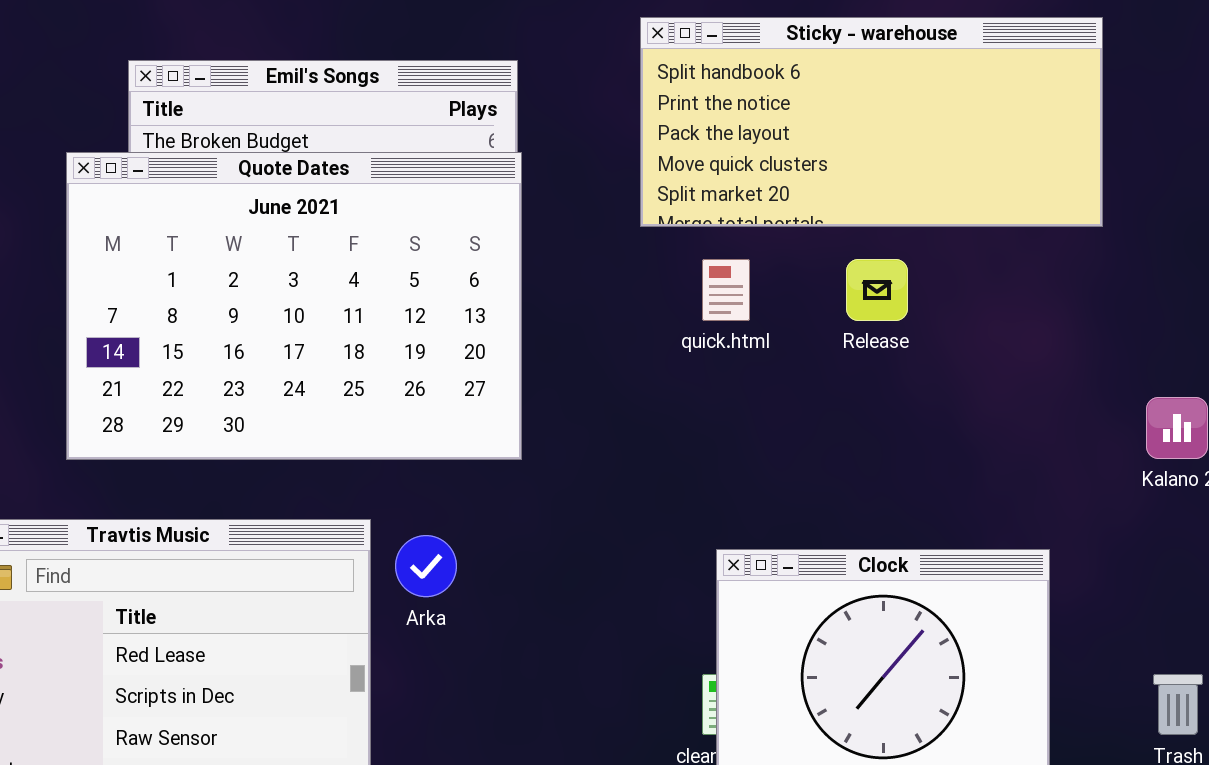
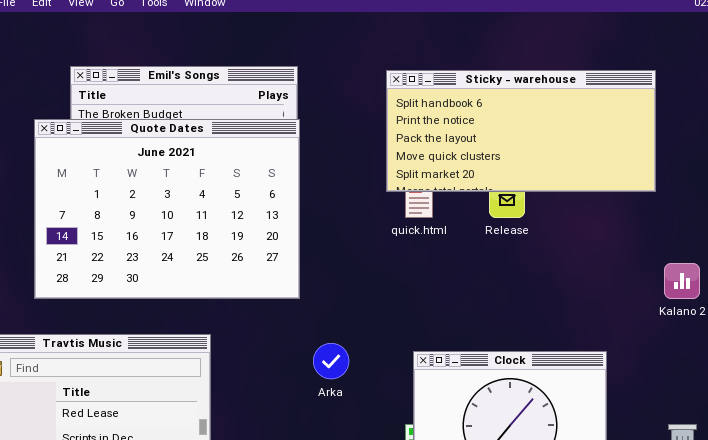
Sticky - warehouse: [640,17,1103,227] -> [386,70,656,192], moved
Arka: [395,535,457,597] -> [313,343,349,379], moved

